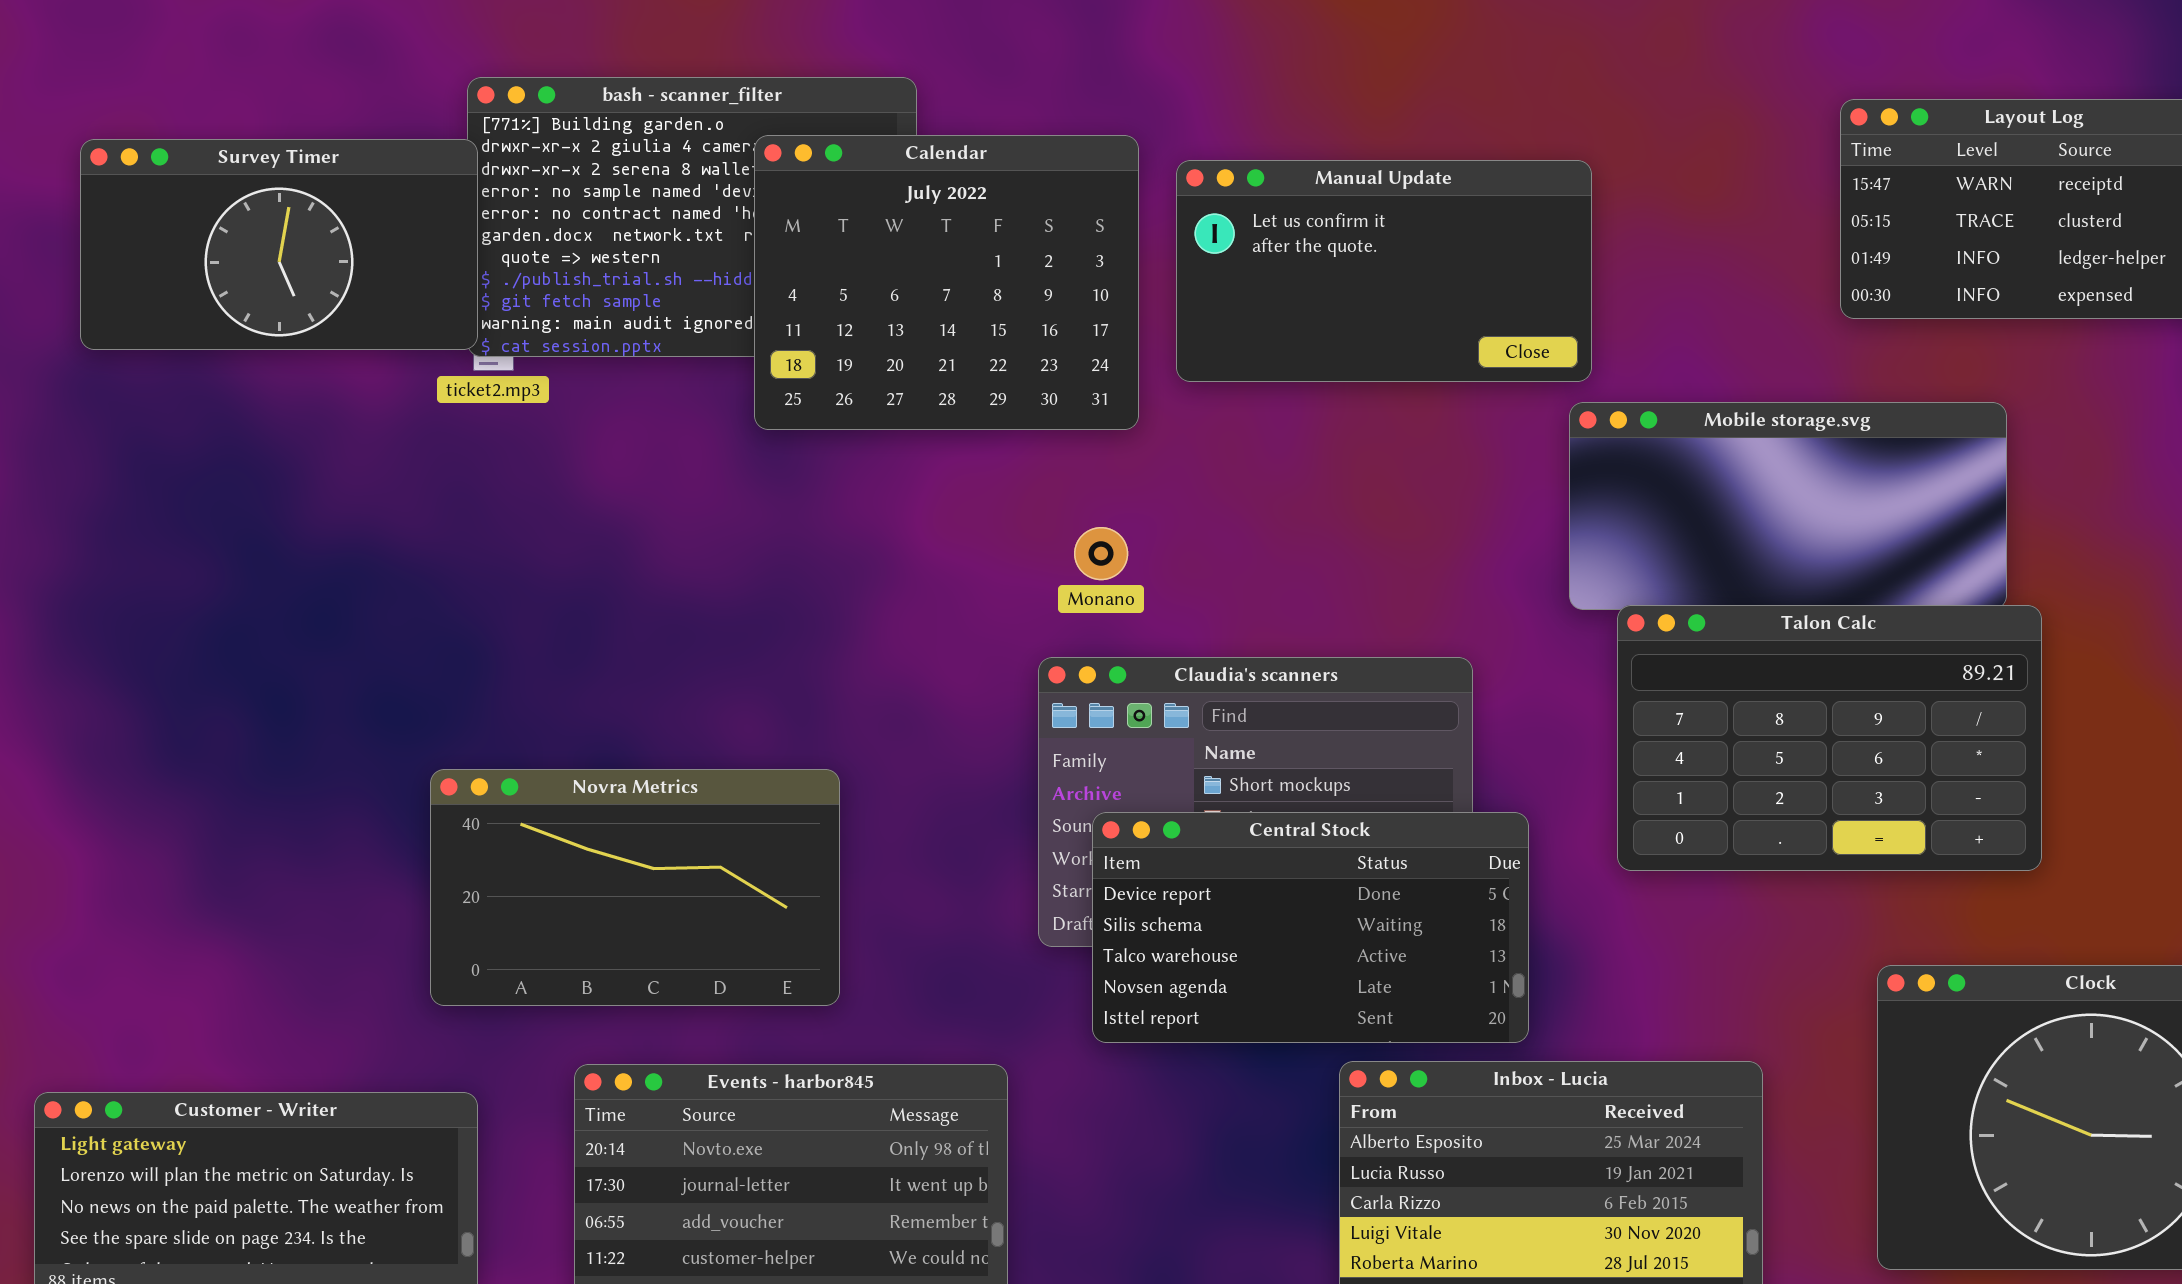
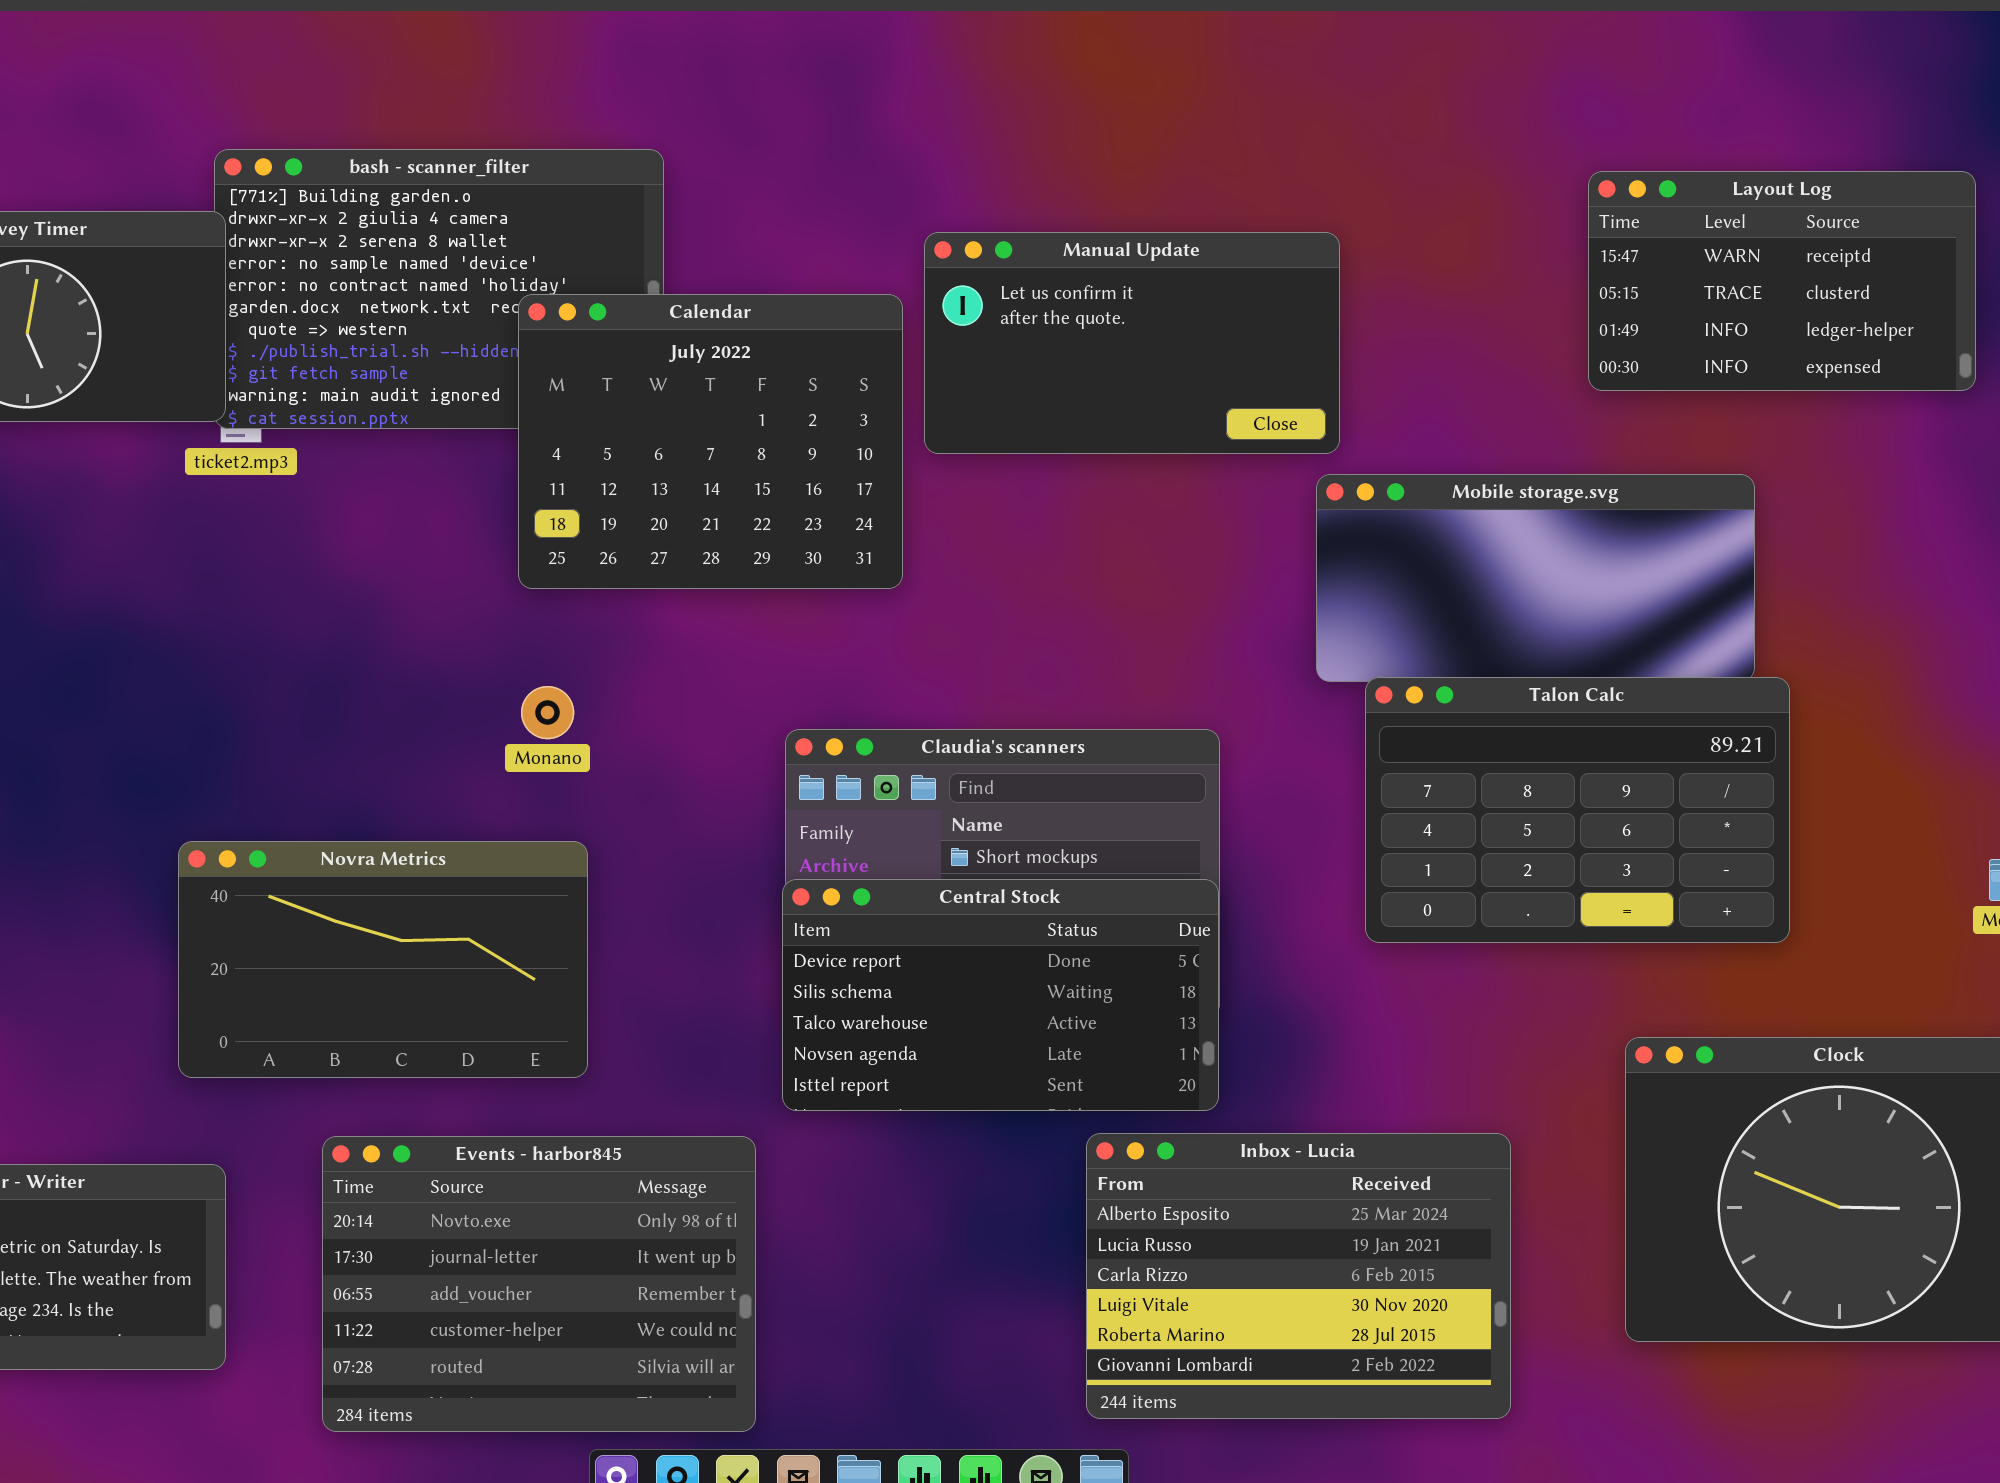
Calendar: [754,135,1139,430] -> [518,294,903,589], moved
Monano: [1074,527,1128,580] -> [521,686,574,739], moved
Central Stock: [1092,812,1529,1043] -> [782,879,1219,1111], moved

